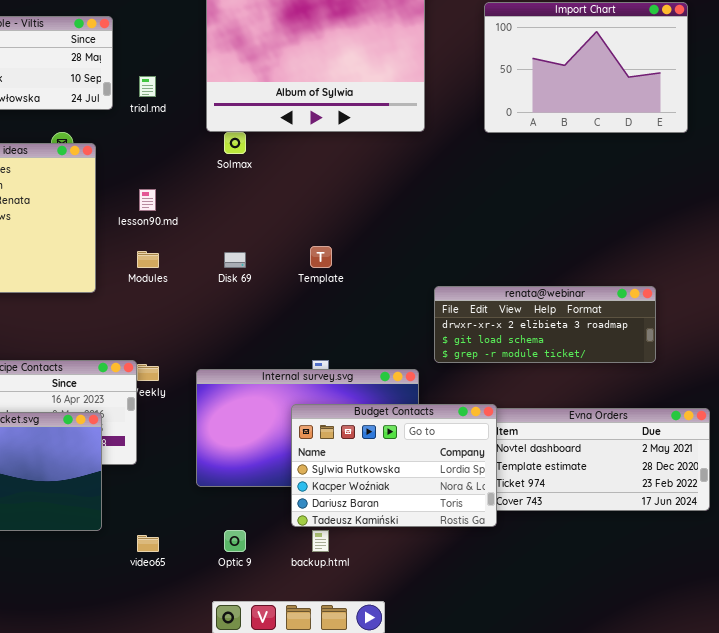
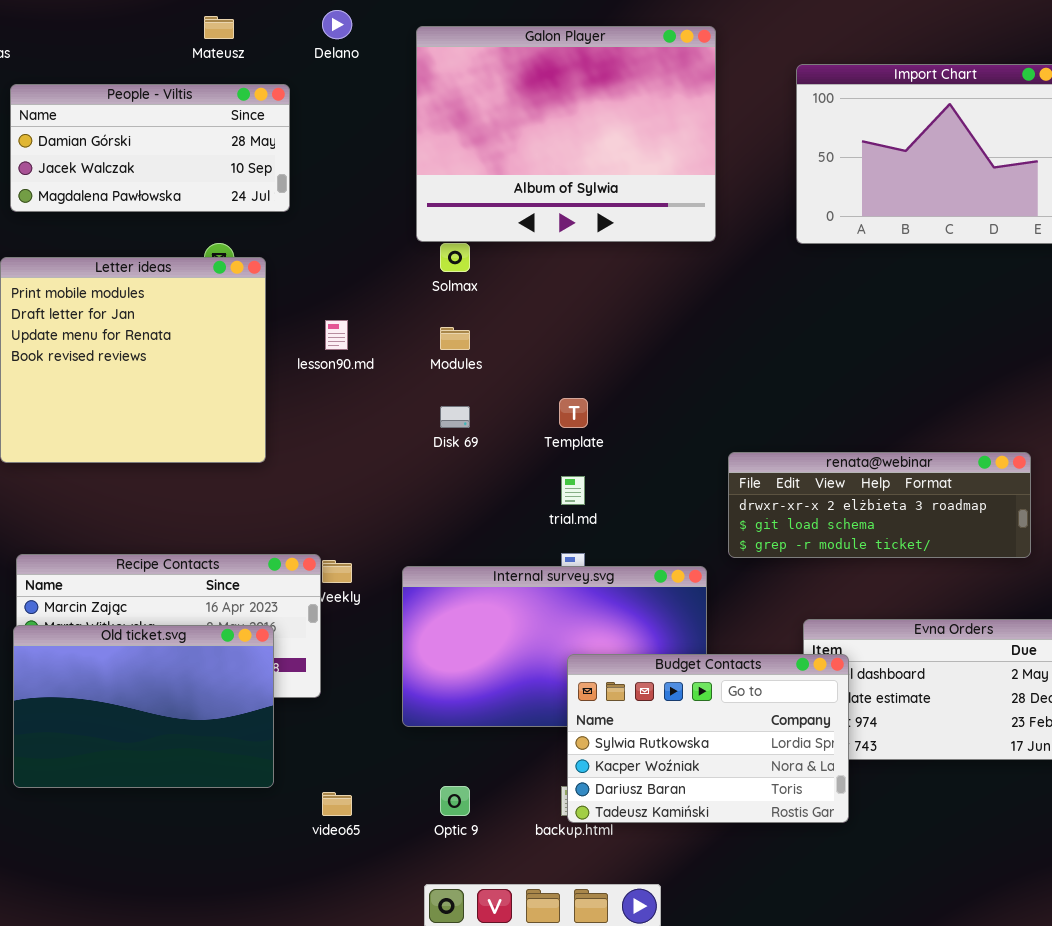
trial.md: [139,76,156,97] -> [561,476,585,505], moved
Modules: [137,251,159,268] -> [440,327,470,350], moved
Budget Contacts: [291,404,497,527] -> [567,654,849,823], moved

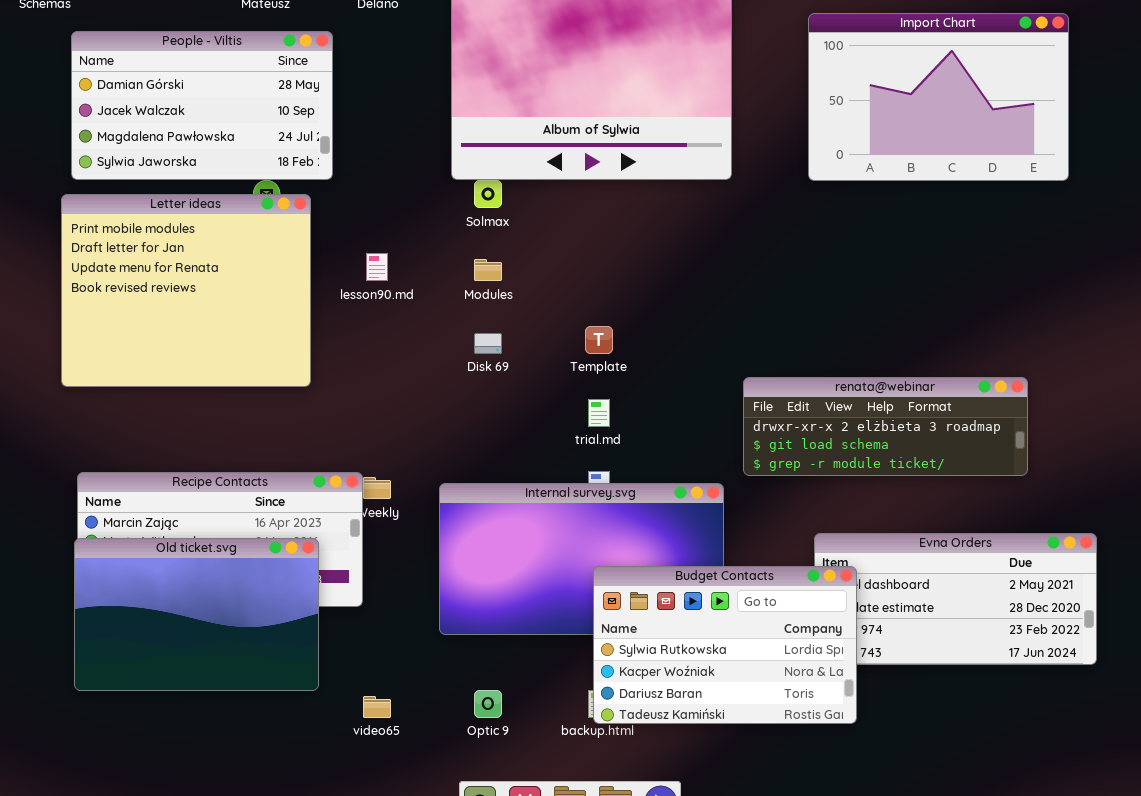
People - Viltis: [10,84,290,212] -> [71,31,333,180], resized

